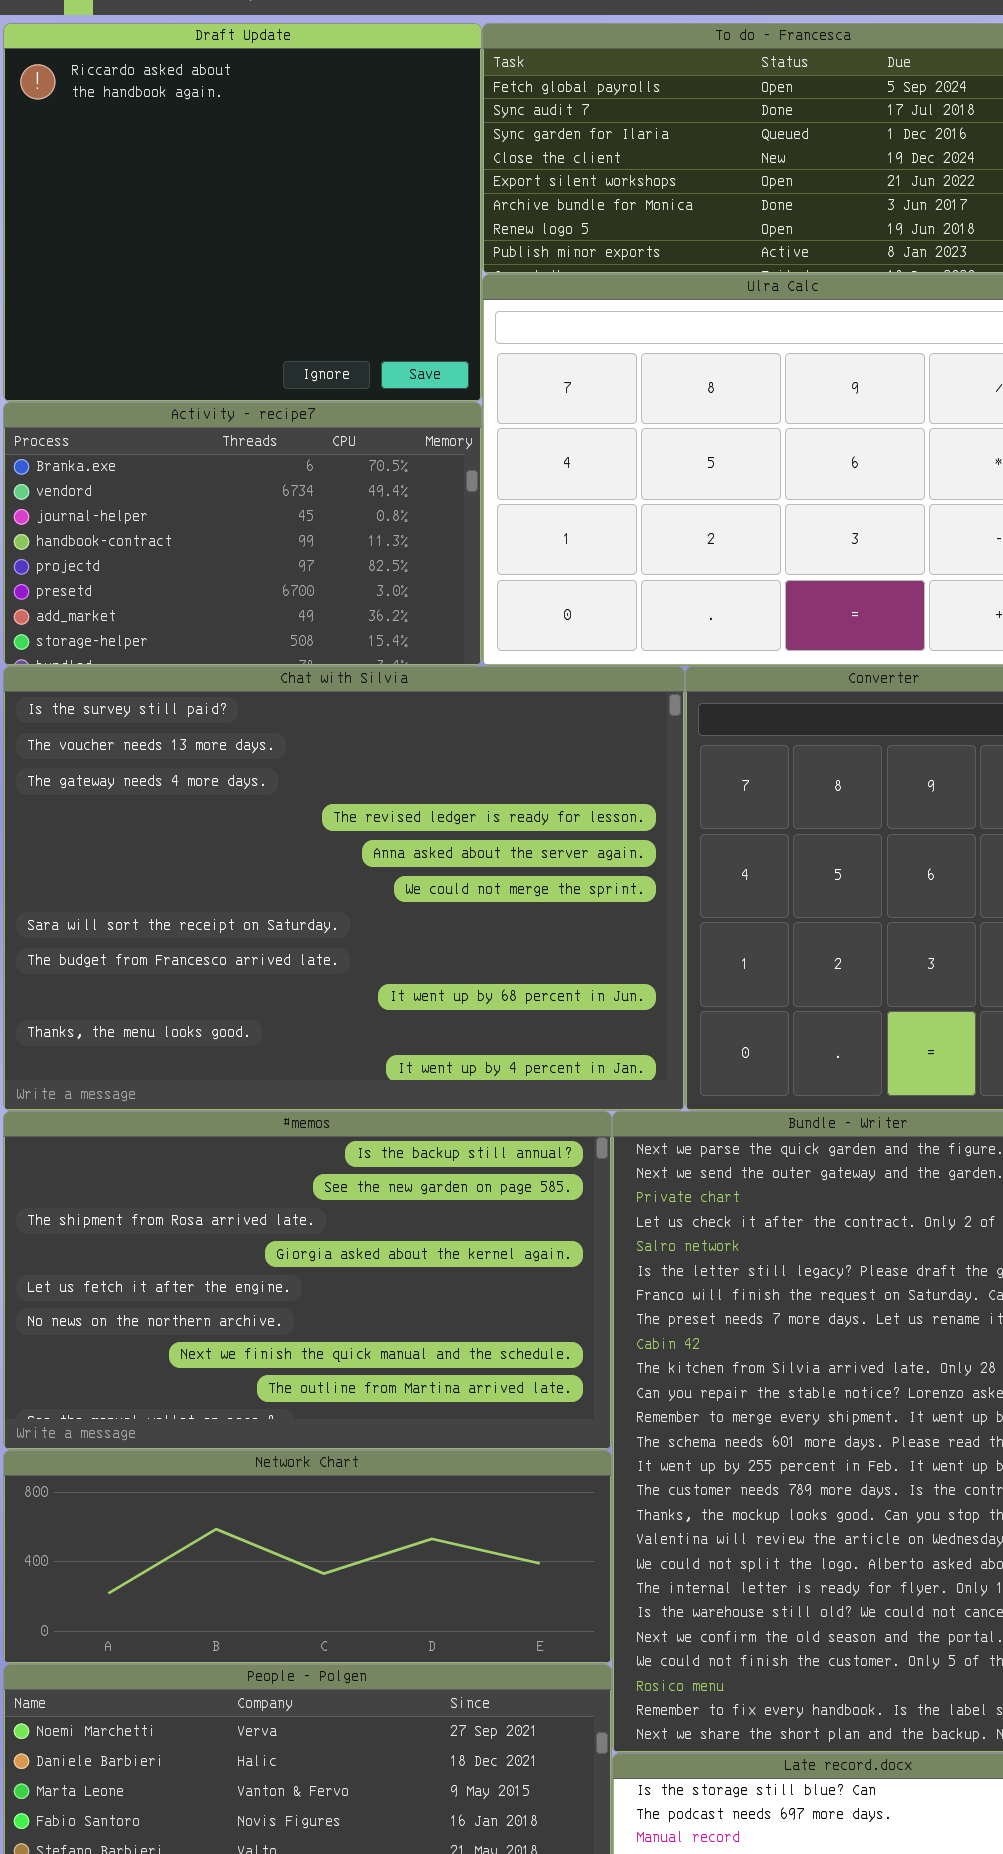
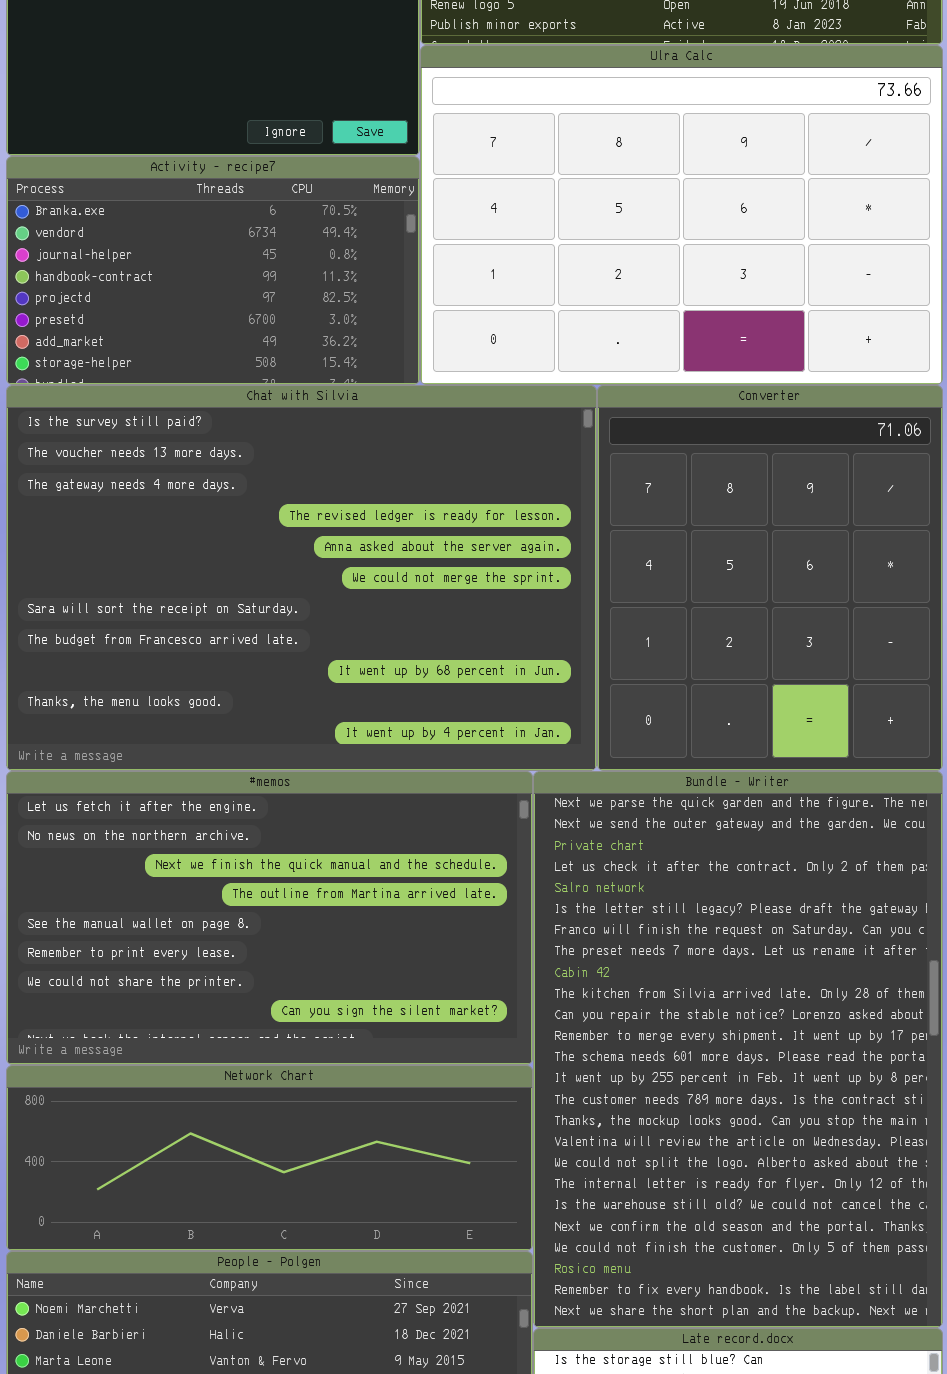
#memos: [3,1111,612,1450] -> [6,771,533,1065], scrolled down 4 rows

